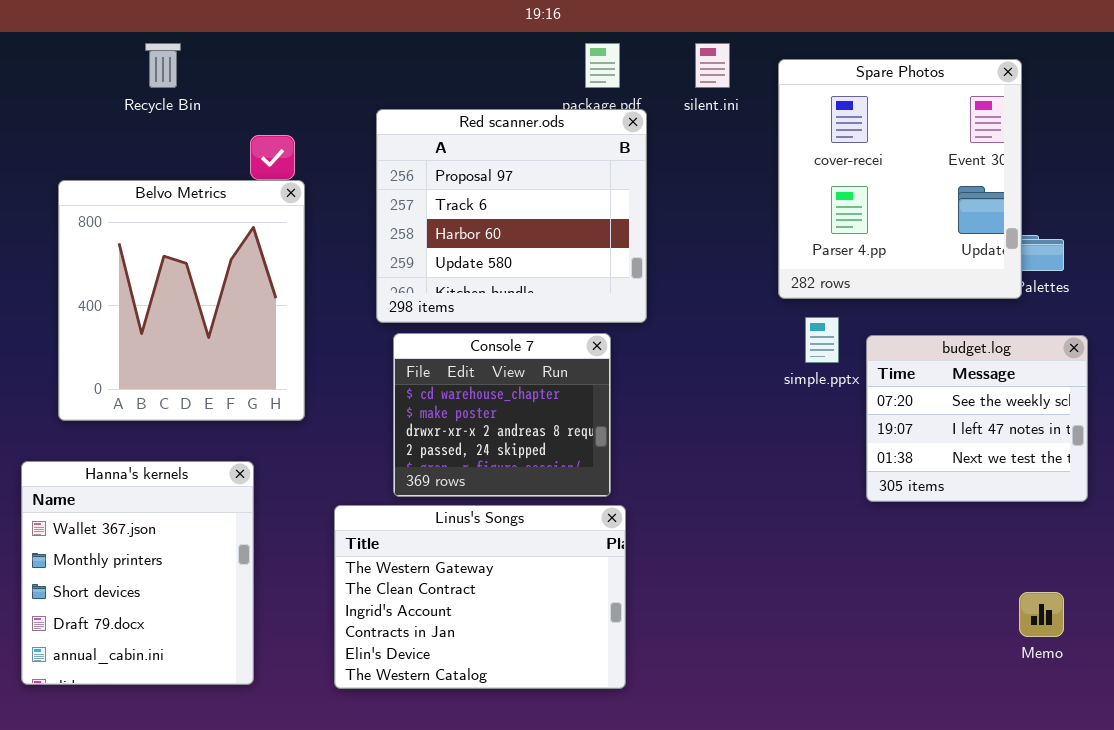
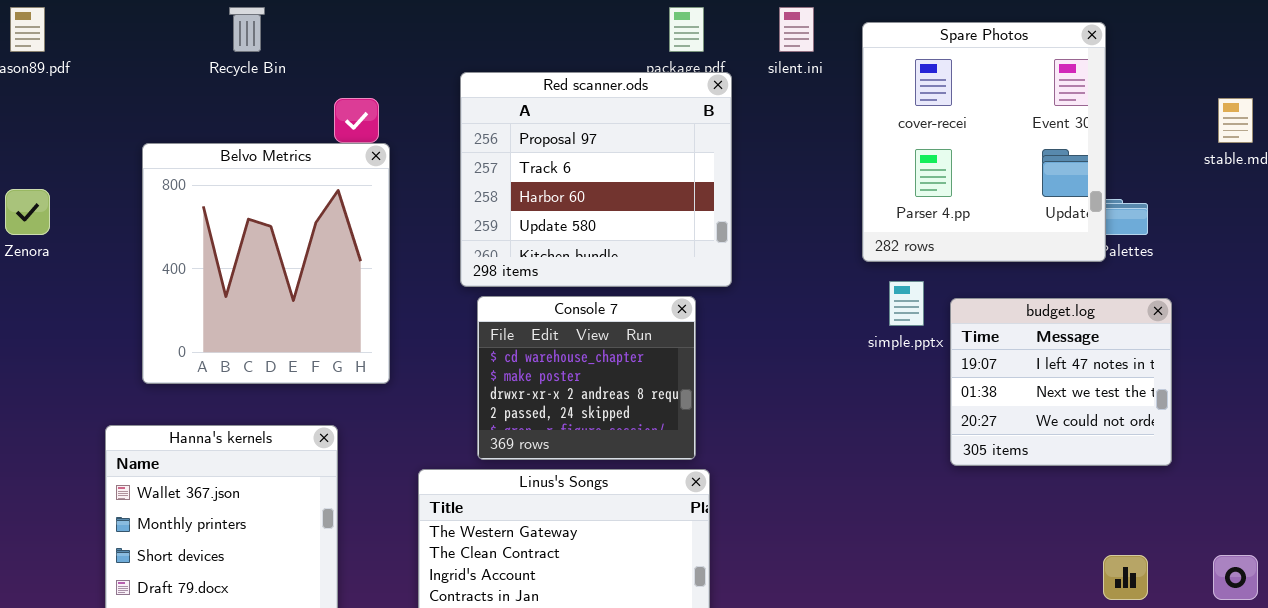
budget.log: [866,335,1088,502] -> [950,298,1172,466], scrolled down 1 row

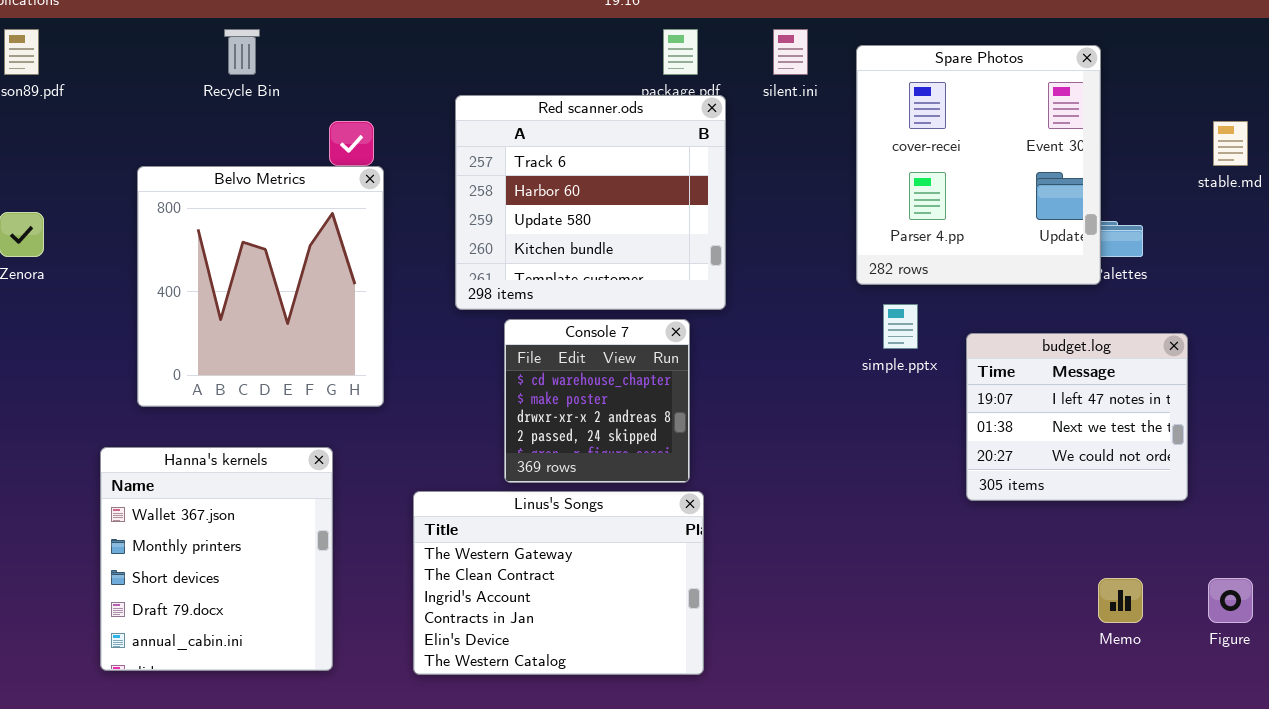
Red scanner.ods: [460,72,732,287] -> [455,95,726,310], scrolled down 1 row
Console 7: [477,296,696,460] -> [504,319,690,483], resized
budget.log: [950,298,1172,466] -> [966,333,1188,501], moved

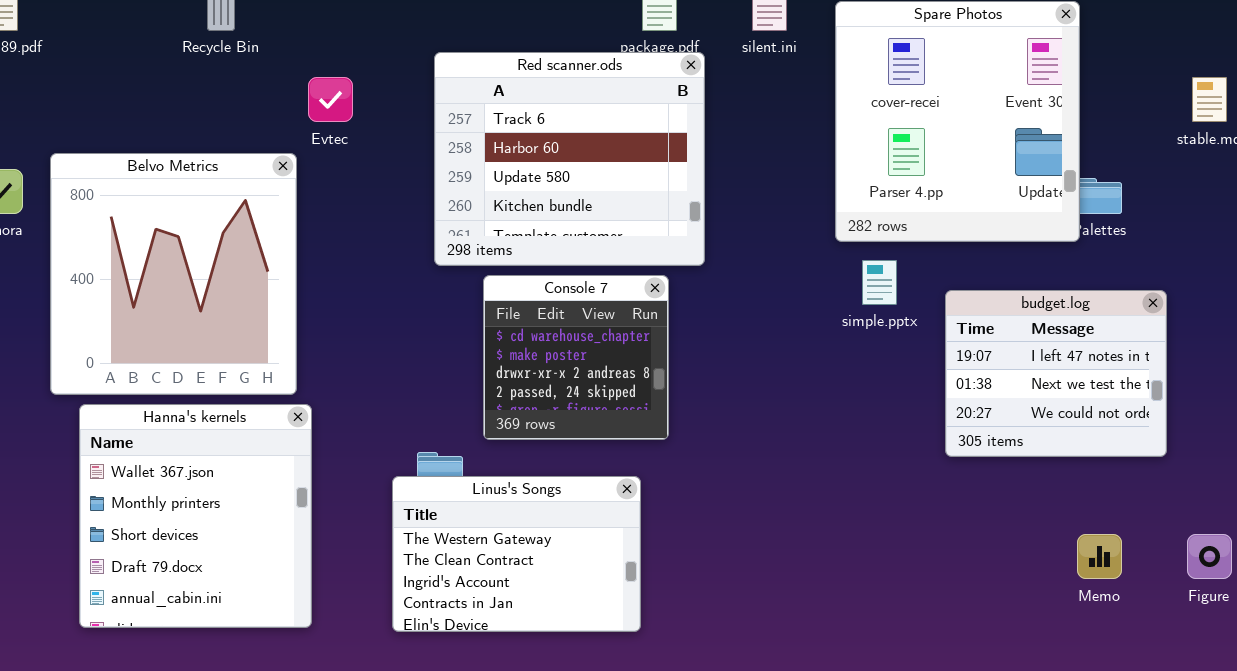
Belvo Metrics: [137,166,384,407] -> [50,153,297,395], moved
Linus's Songs: [413,491,704,675] -> [392,476,641,632], resized

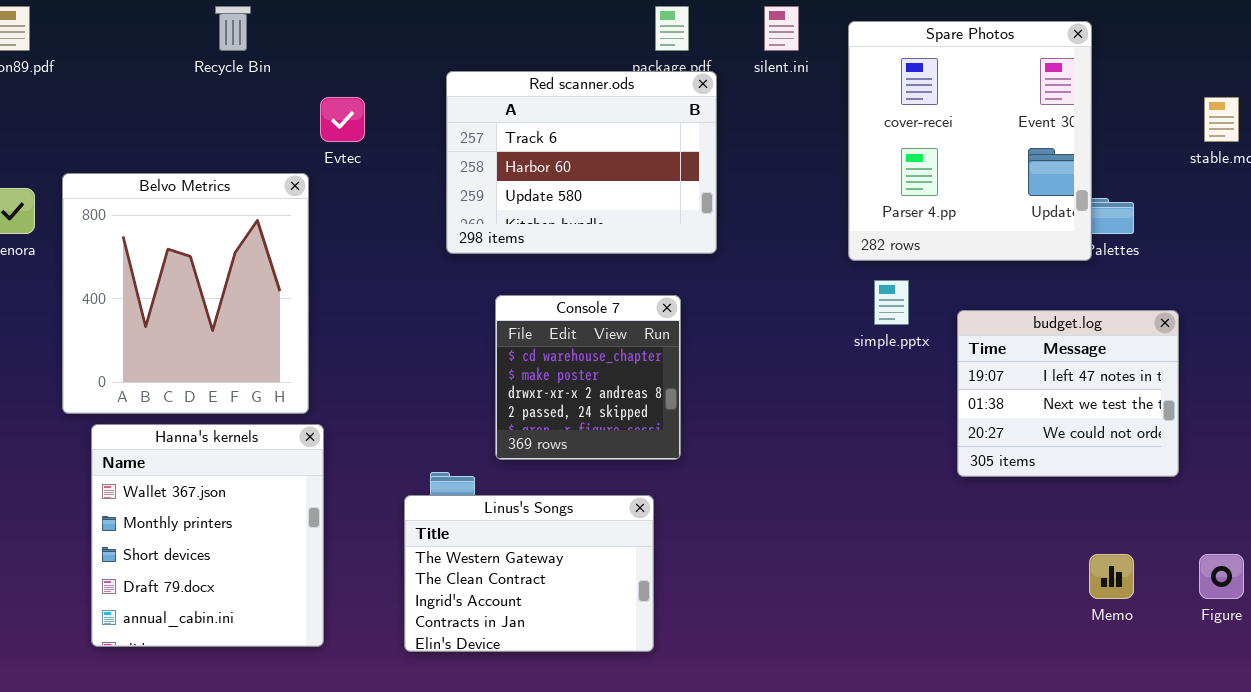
Red scanner.ods: [434,52,705,266] -> [446,71,717,254], resized

